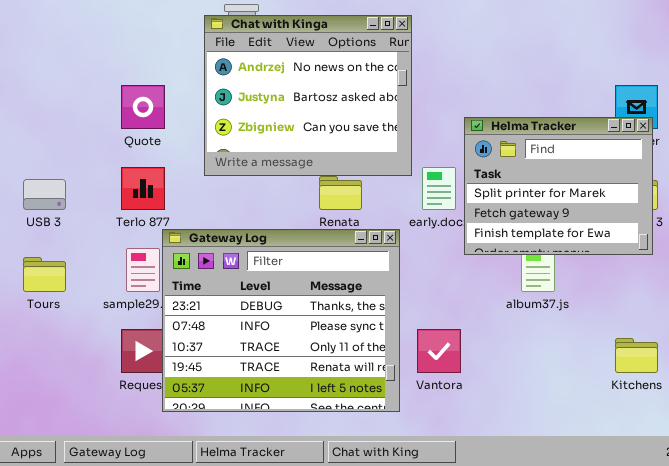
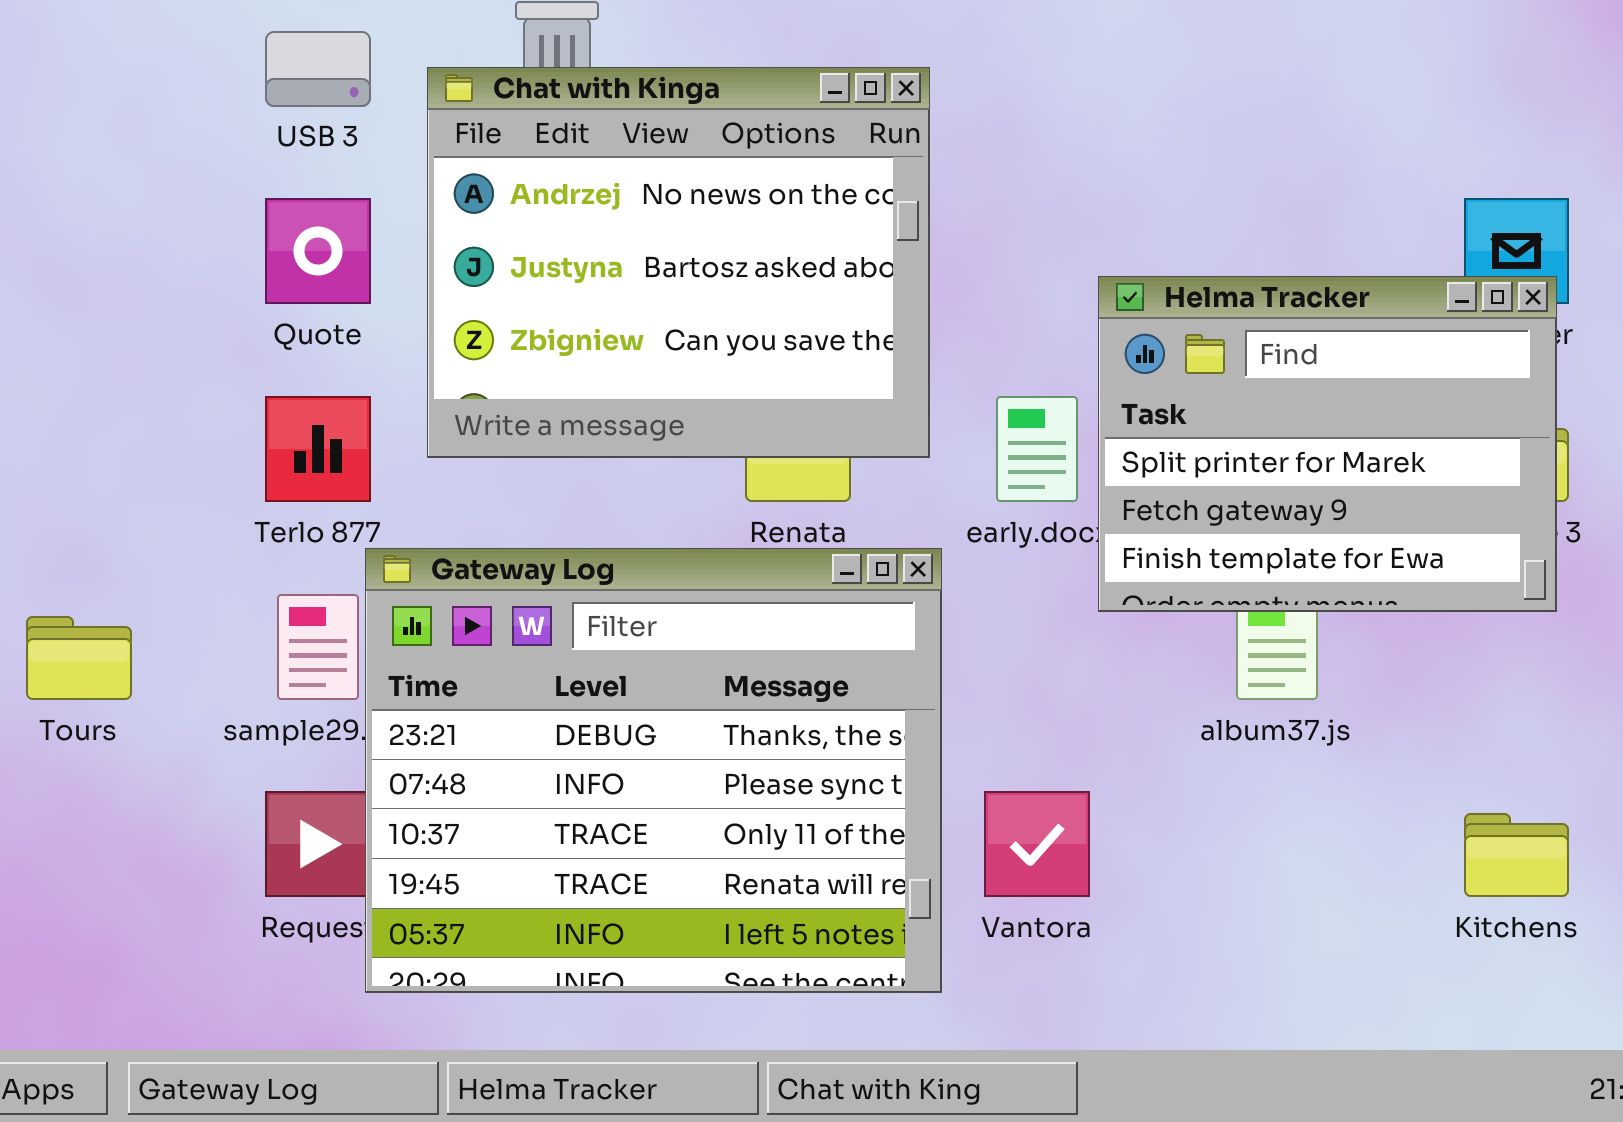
Chat with Kinga: [204,15,412,176] -> [427,67,930,458], moved
USB 3: [23,179,66,210] -> [265,31,371,107], moved

